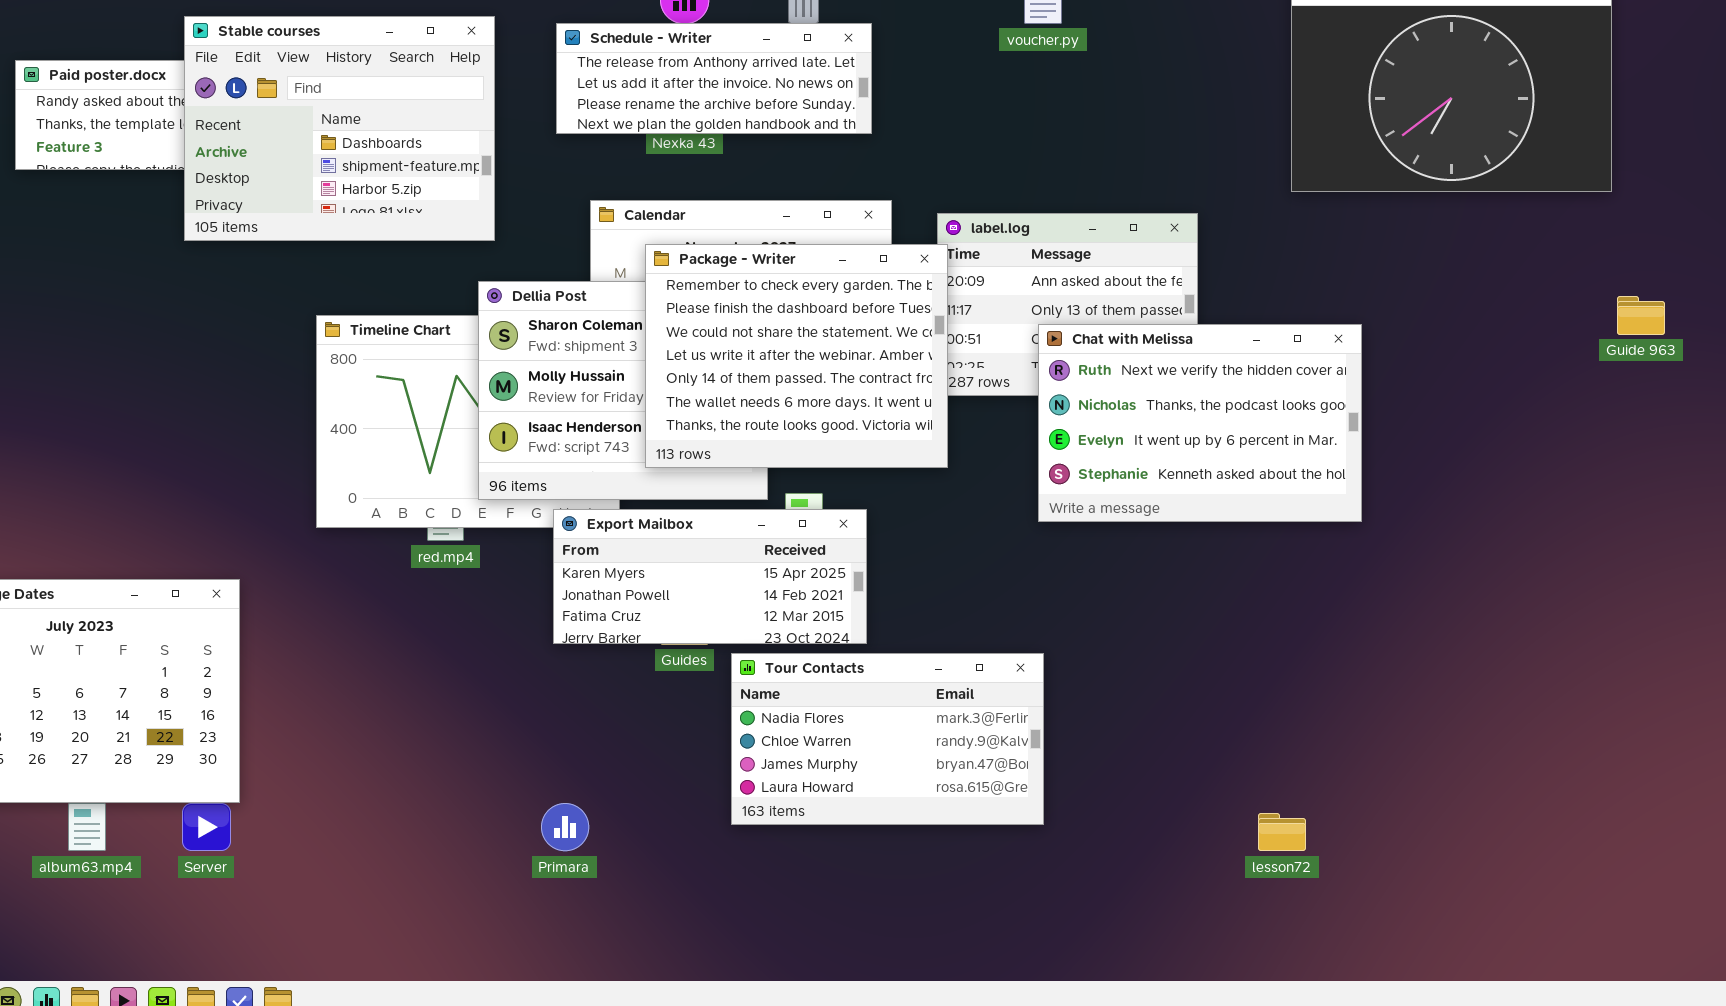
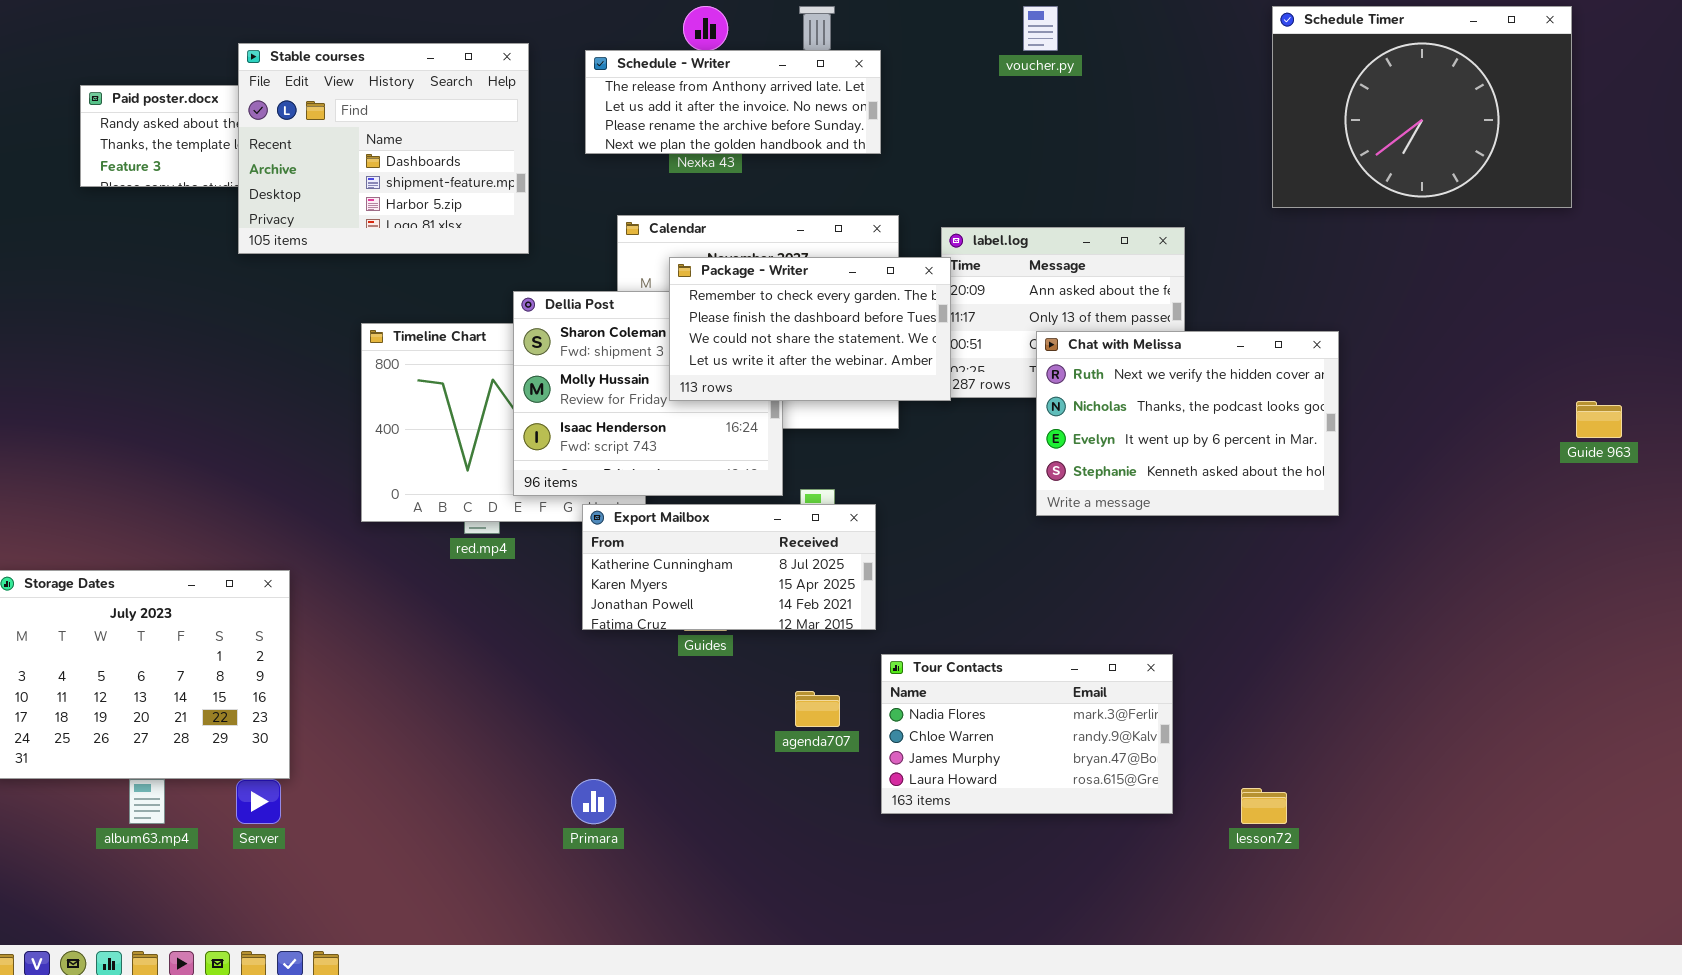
Package - Writer: [645,244,948,468] -> [669,257,951,401], resized
Guide 963: [1617,296,1665,335] -> [1576,401,1622,438], moved
Export Mailbox: [553,509,867,644] -> [582,504,876,630], scrolled up 1 row
Tour Contacts: [731,653,1044,825] -> [881,654,1173,814], moved

